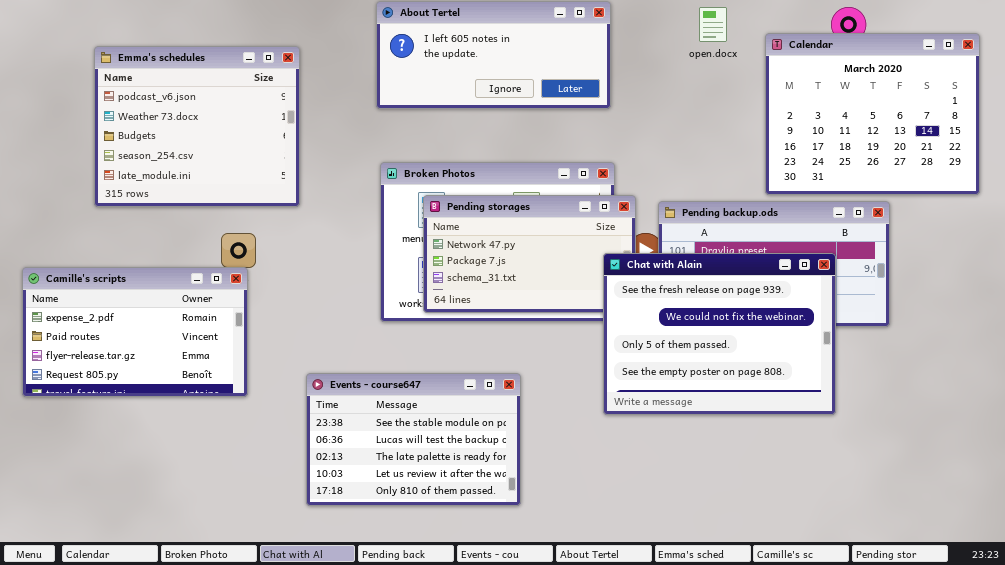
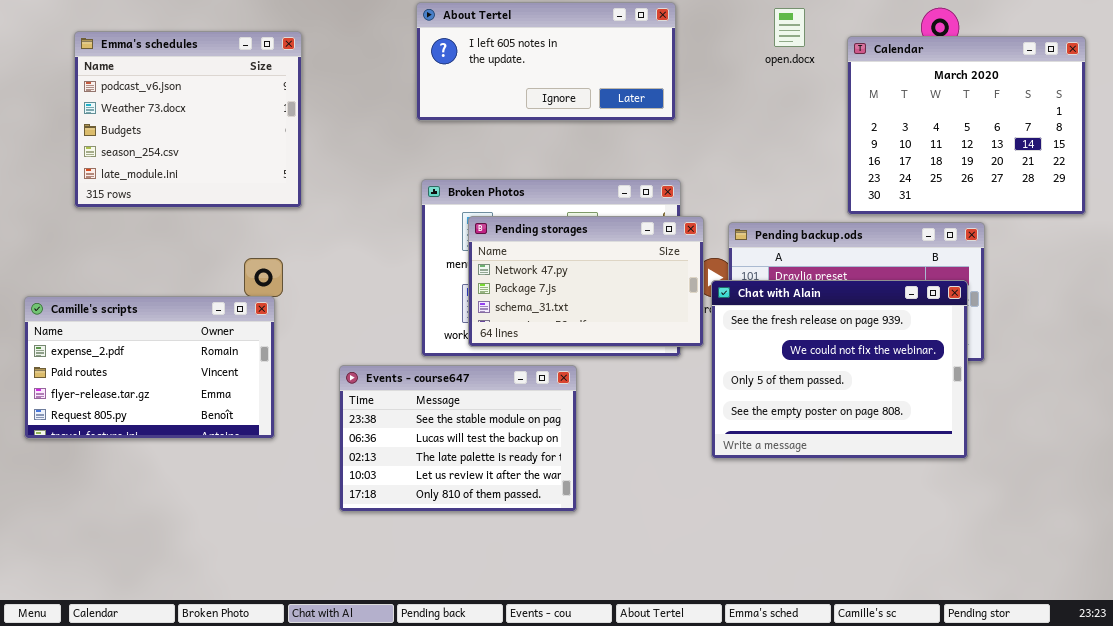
Emma's schedules: [94,46,300,207] -> [74,31,302,208], moved
Chat with Alain: [603,253,836,415] -> [711,280,968,459], moved
Events - course647: [306,373,521,506] -> [339,365,577,512], moved

